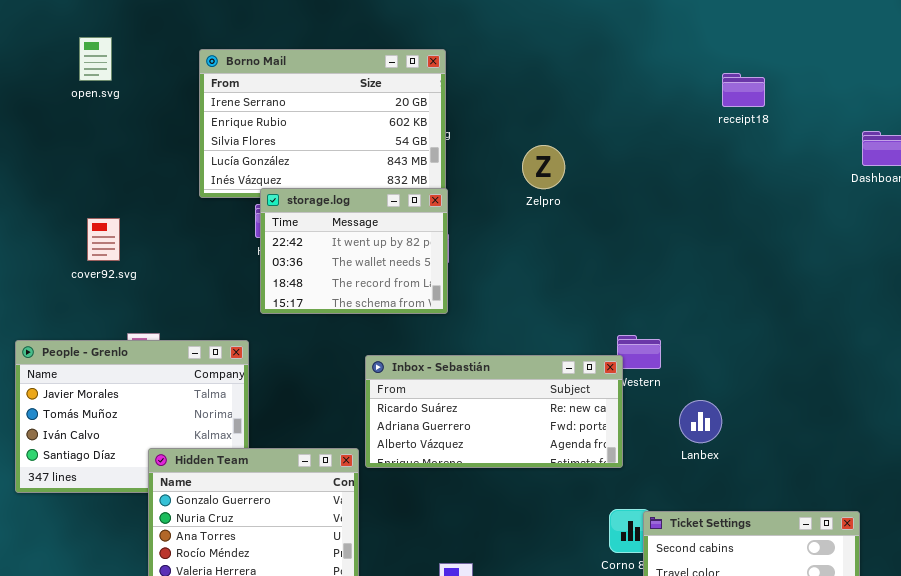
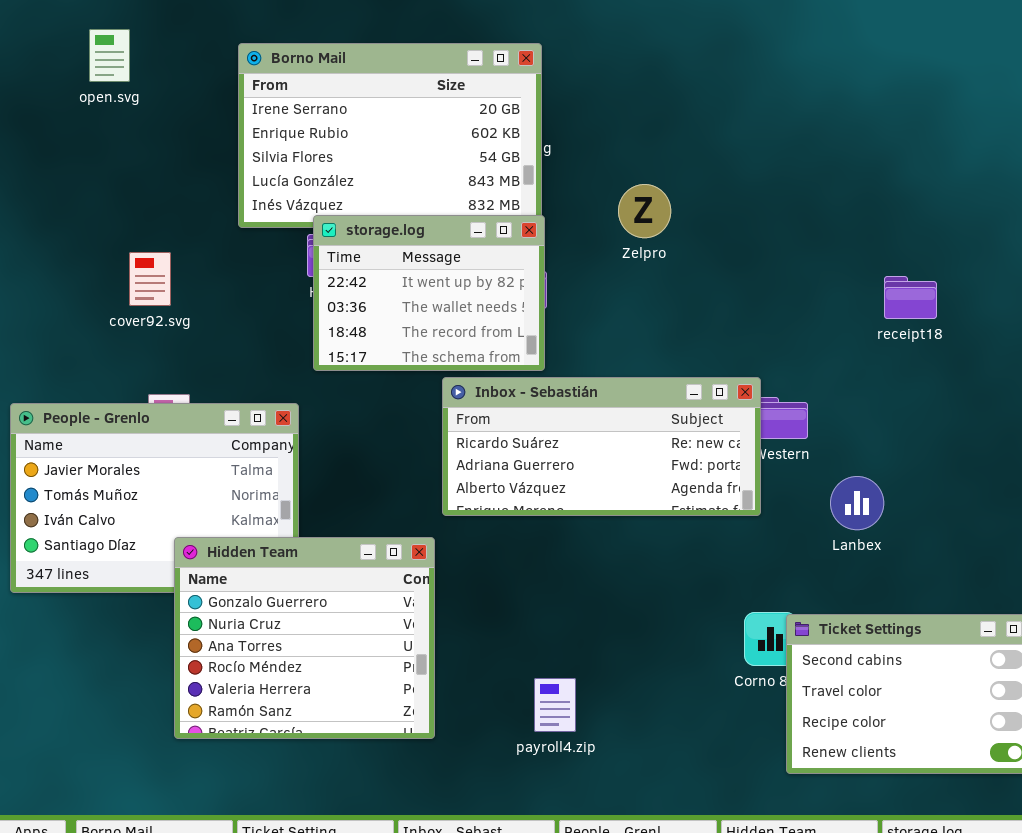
receipt18: [722,73,765,107] -> [884,276,937,319], moved
Zelpro: [522,145,565,189] -> [618,184,671,238], moved
cover92.svg: [87,218,120,261] -> [129,252,171,306], moved
Inbox - Sebastián: [365,355,623,468] -> [442,377,761,516], moved

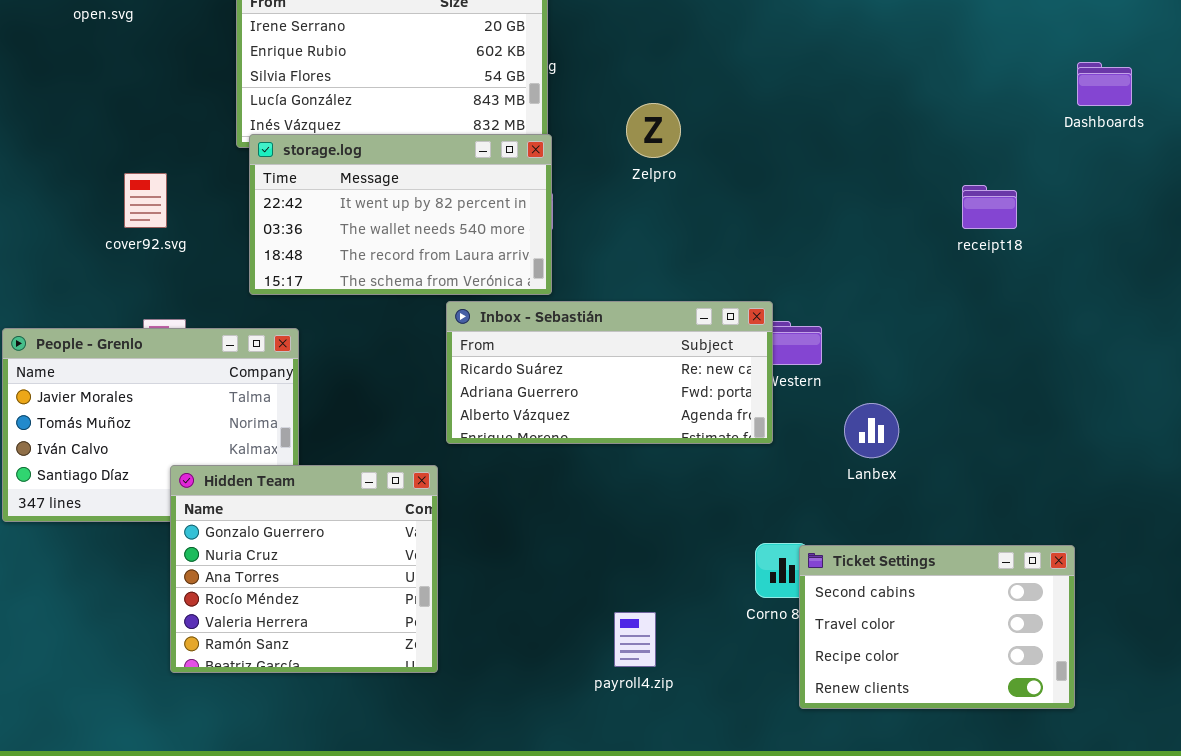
storage.log: [313,215,545,371] -> [249,134,552,295], resized
receipt18: [884,276,937,319] -> [962,185,1017,229], moved
payroll4.zip: [534,678,576,732] -> [614,612,656,667], moved

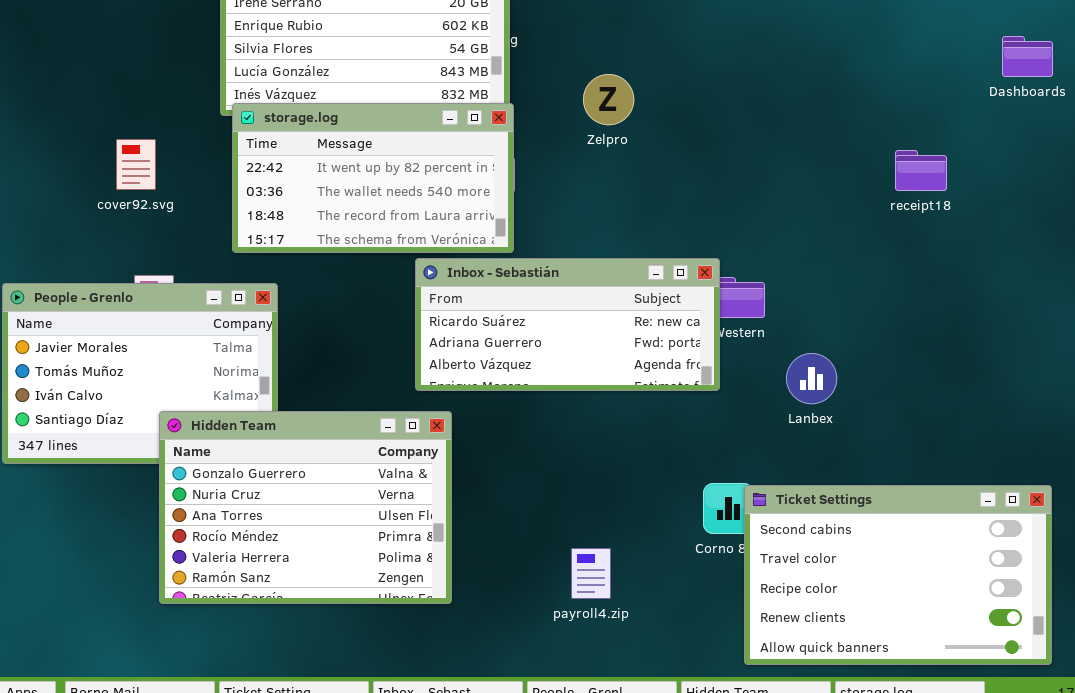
Hidden Team: [170,465,438,673] -> [159,411,452,604], resized
Ticket Settings: [799,545,1075,709] -> [744,485,1052,665], resized

